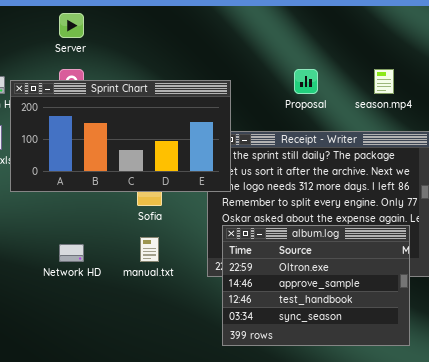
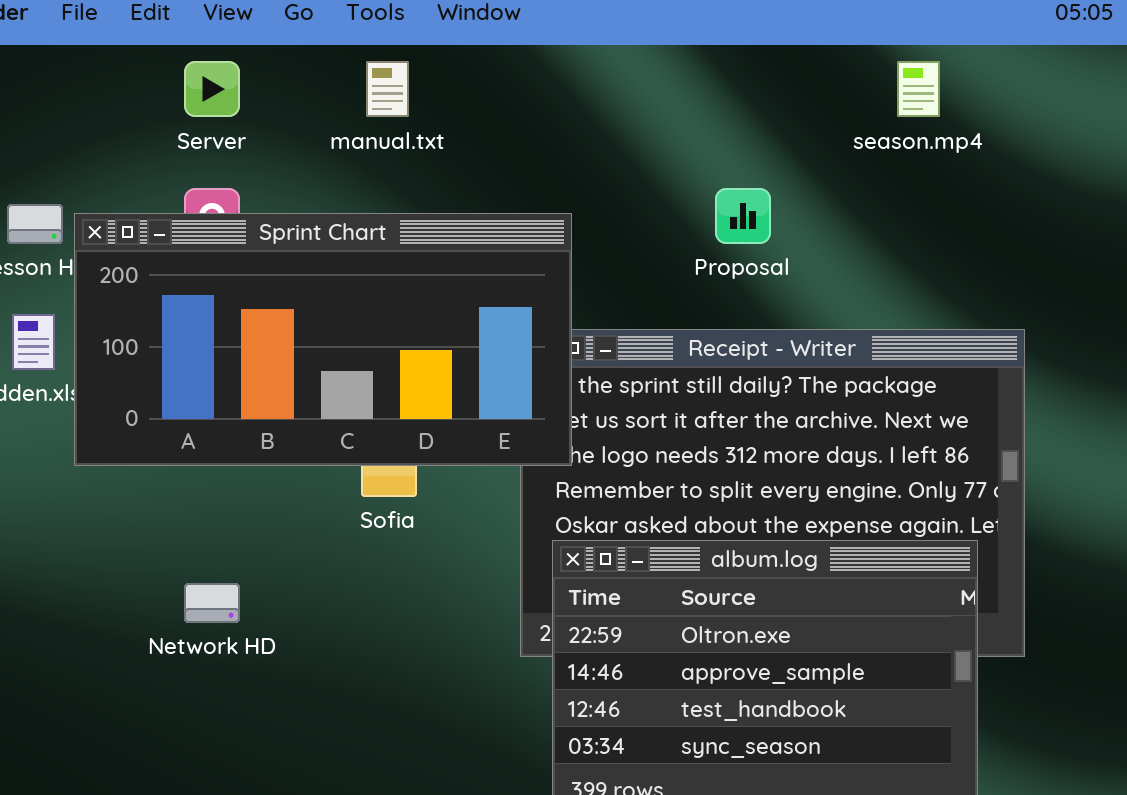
season.mp4: [374,69,394,94] -> [897,61,940,117], moved
manual.txt: [140,237,159,262] -> [366,61,409,117], moved

